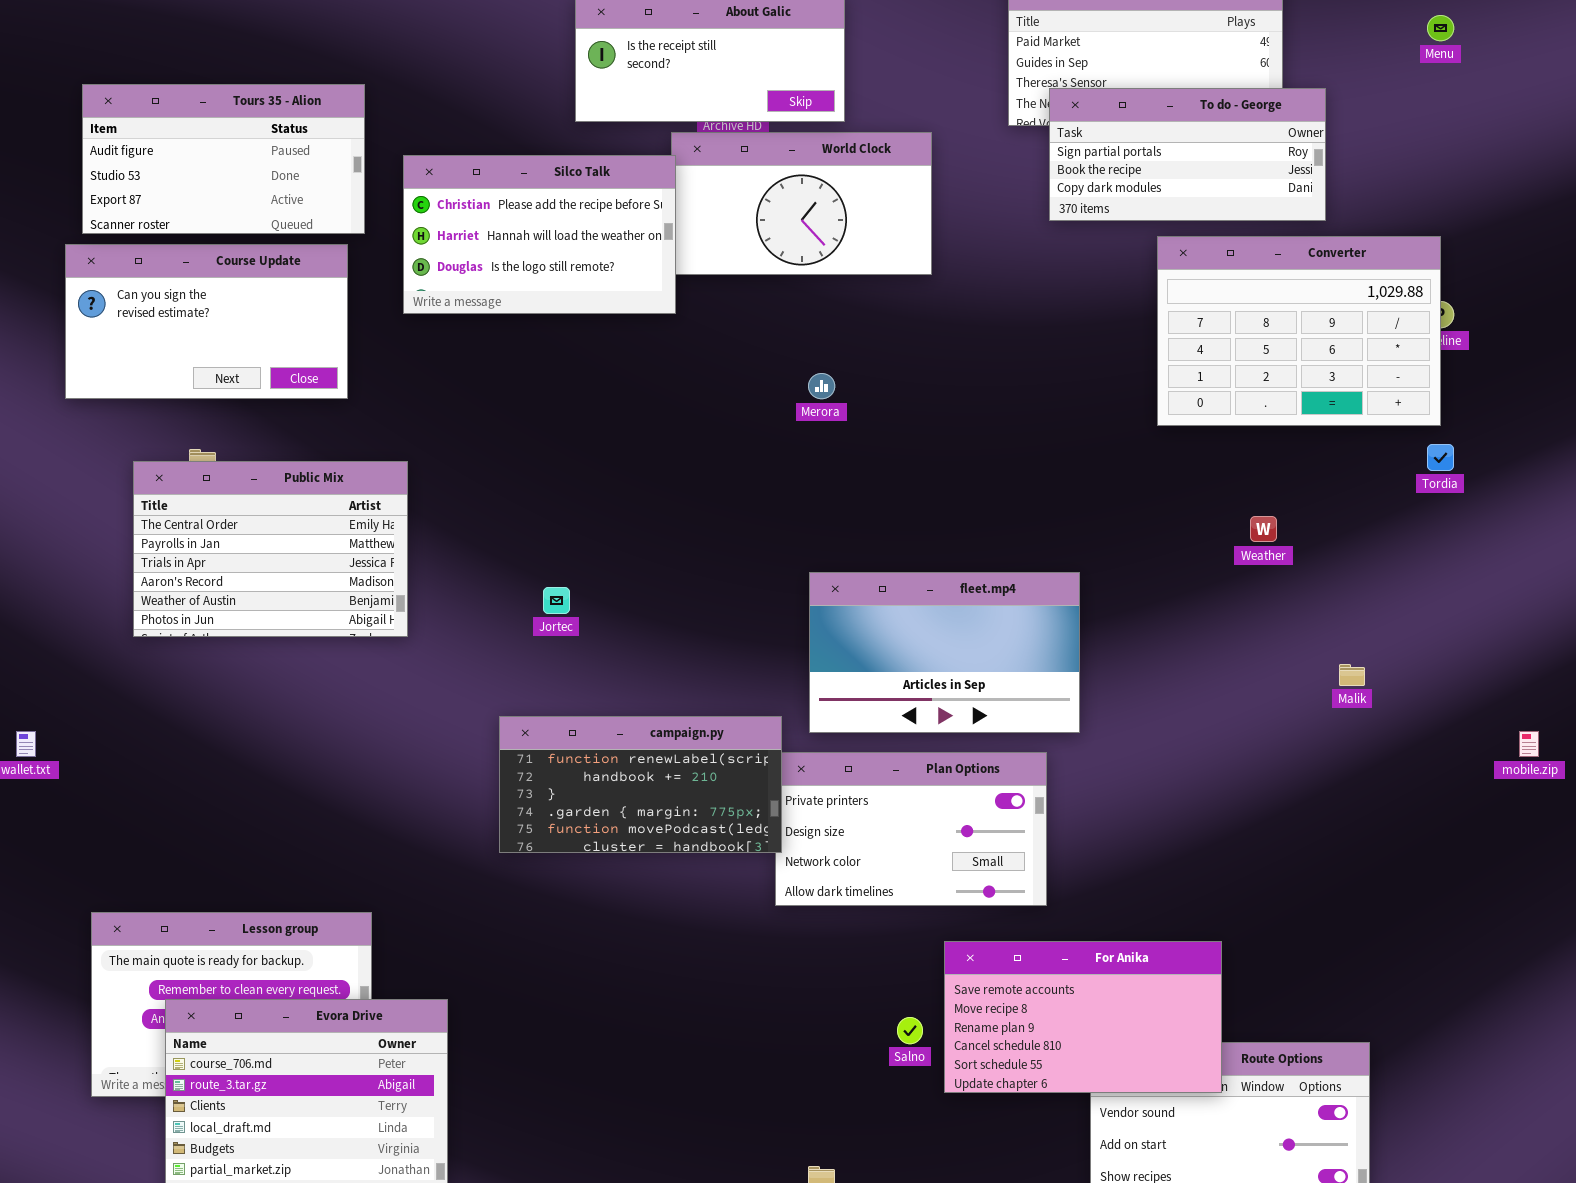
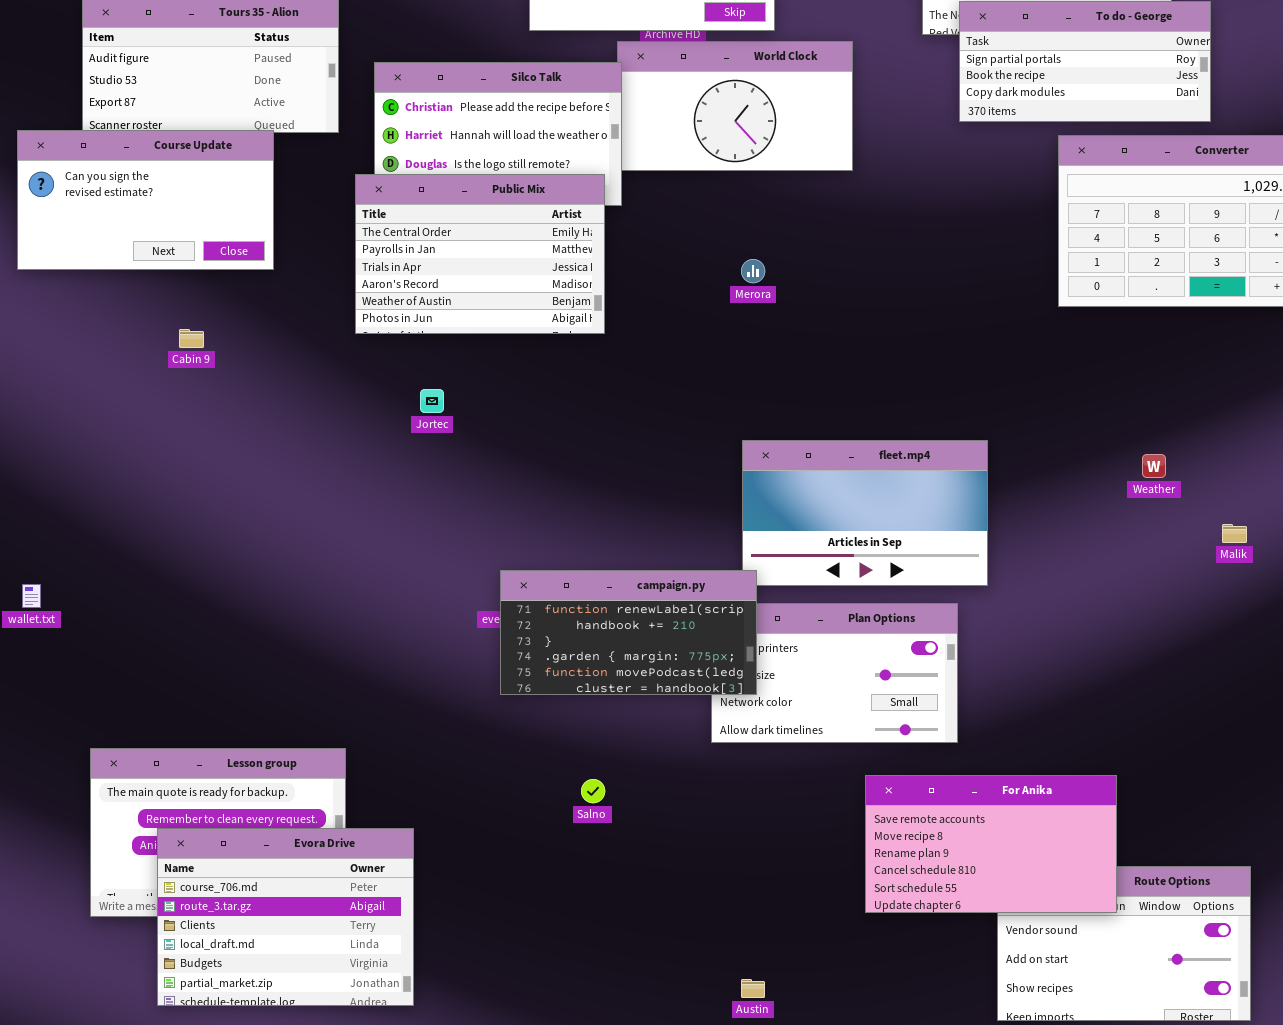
Course Update: [65,244,348,399] -> [17,130,274,270], moved
Public Mix: [133,461,408,637] -> [355,174,605,334], moved
Weather: [1250,516,1277,542] -> [1142,454,1166,478], moved
Jortec: [543,587,570,614] -> [420,389,444,413], moved
campaign.py: [499,716,782,853] -> [500,570,757,695], moved
Salno: [897,1017,923,1044] -> [581,779,605,803], moved

